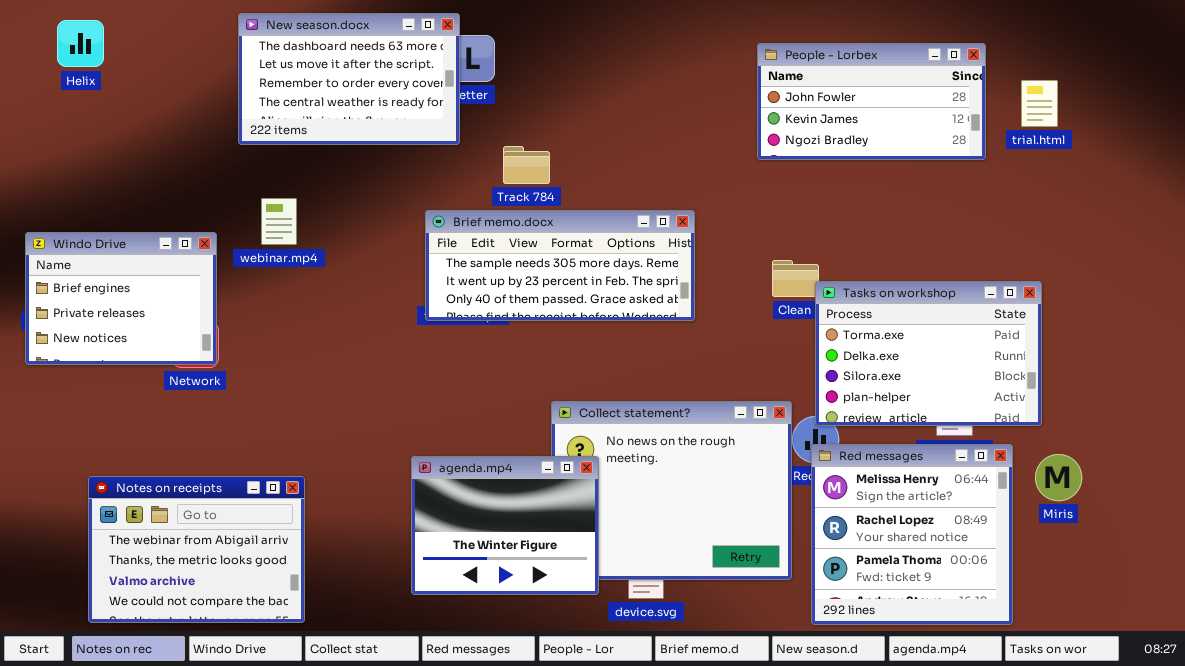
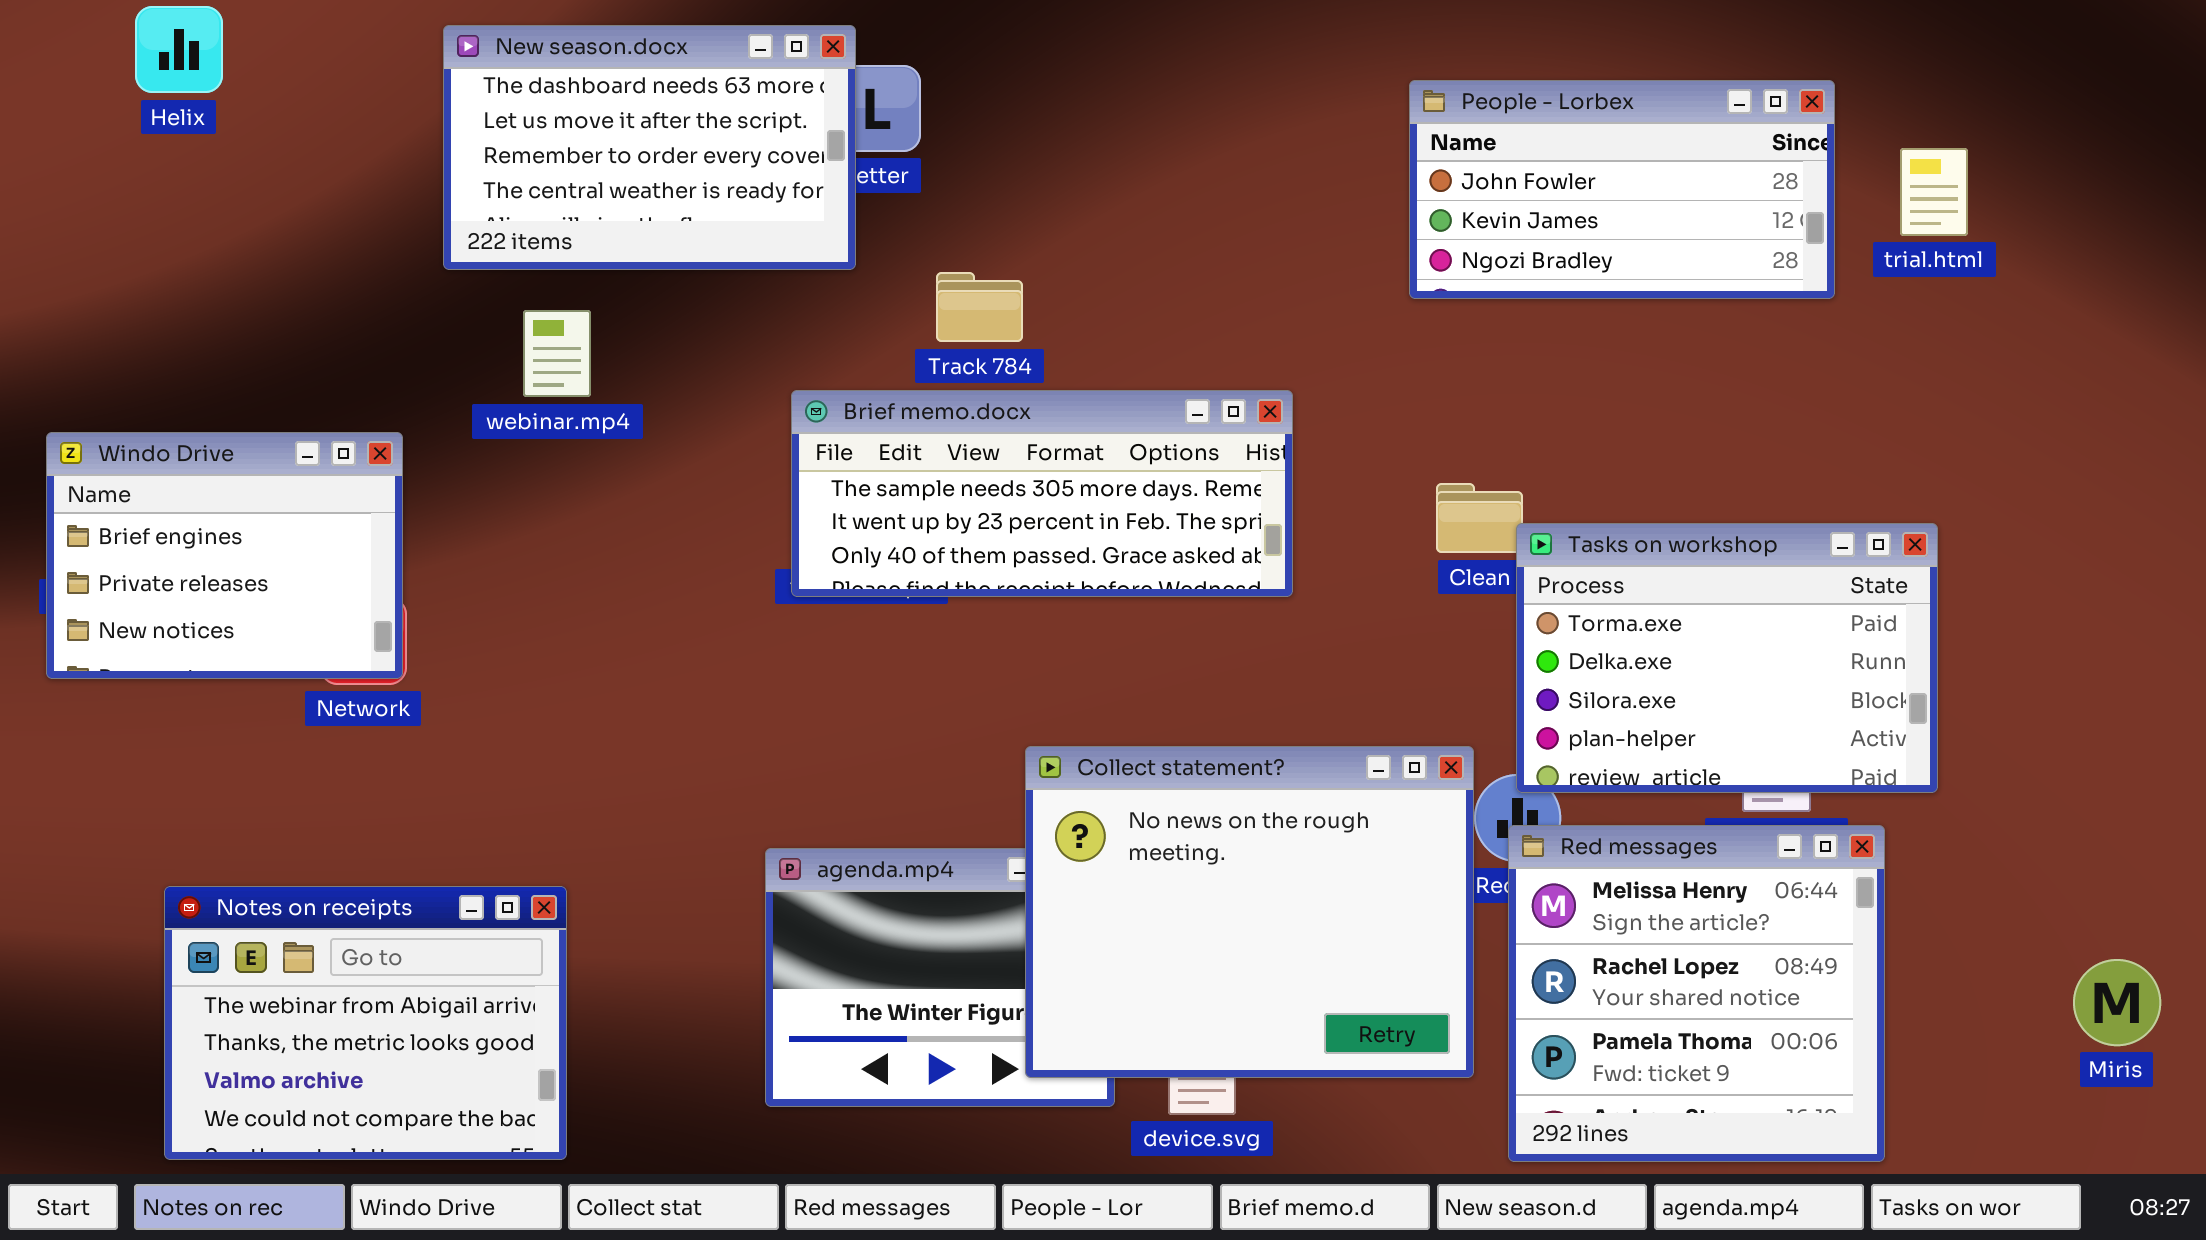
Helix: [57,20,104,67] -> [135,6,223,93], moved
webinar.mp4: [261,198,297,245] -> [523,310,591,397], moved
Collect statement?: [551,401,792,580] -> [1025,746,1474,1078], raised
Miris: [1035,454,1082,501] -> [2073,959,2161,1046], moved

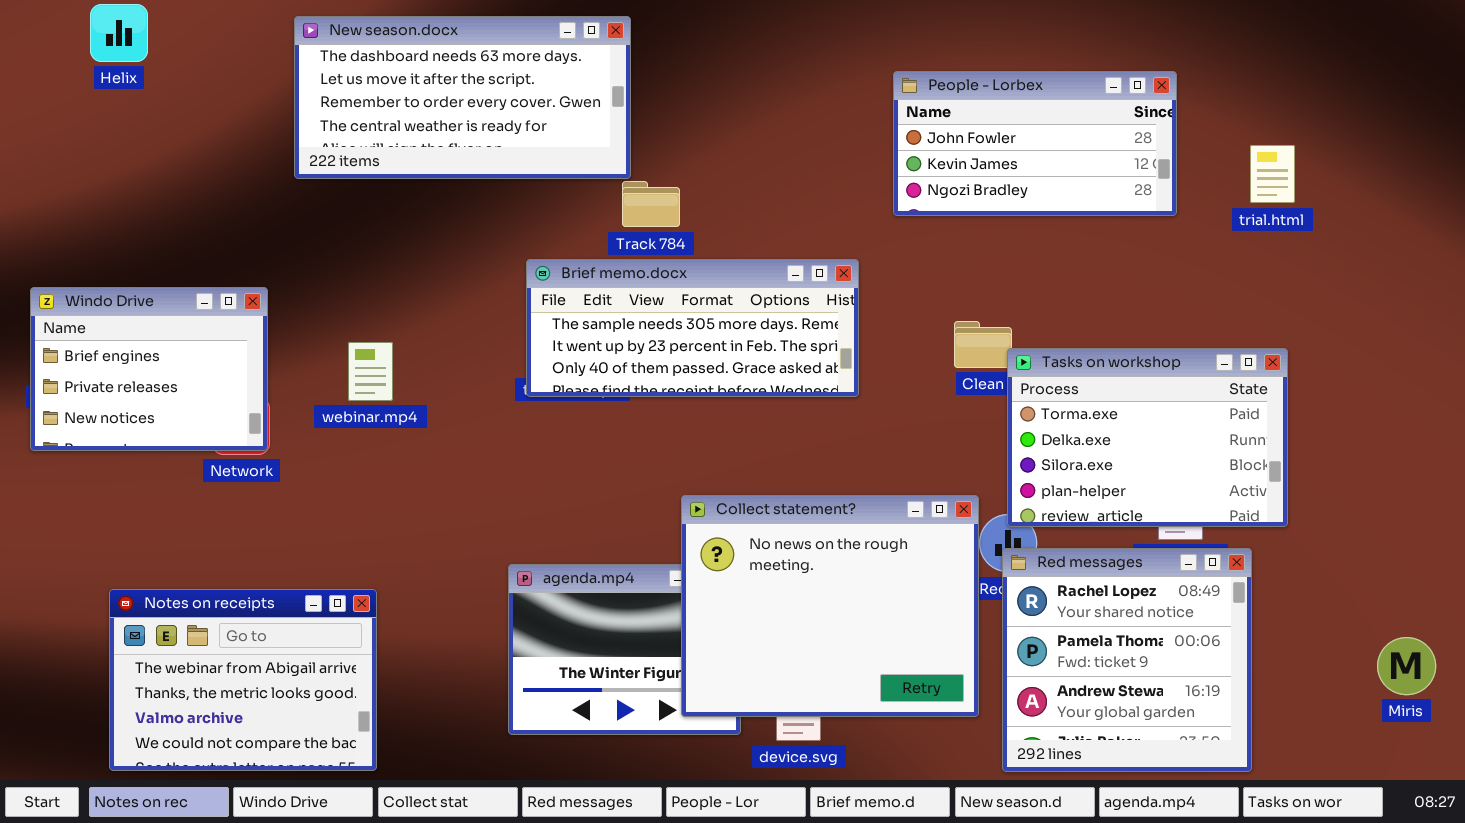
New season.docx: [443,25,856,270] -> [294,16,631,179], resized
People - Lorbex: [1409,80,1835,299] -> [893,71,1177,216], moved
trial.html: [1900,148,1968,236] -> [1250,145,1295,203], moved
webinar.mp4: [523,310,591,397] -> [348,342,393,401], moved
Red messages: [1508,825,1885,1162] -> [1002,548,1252,772], scrolled down 1 row

